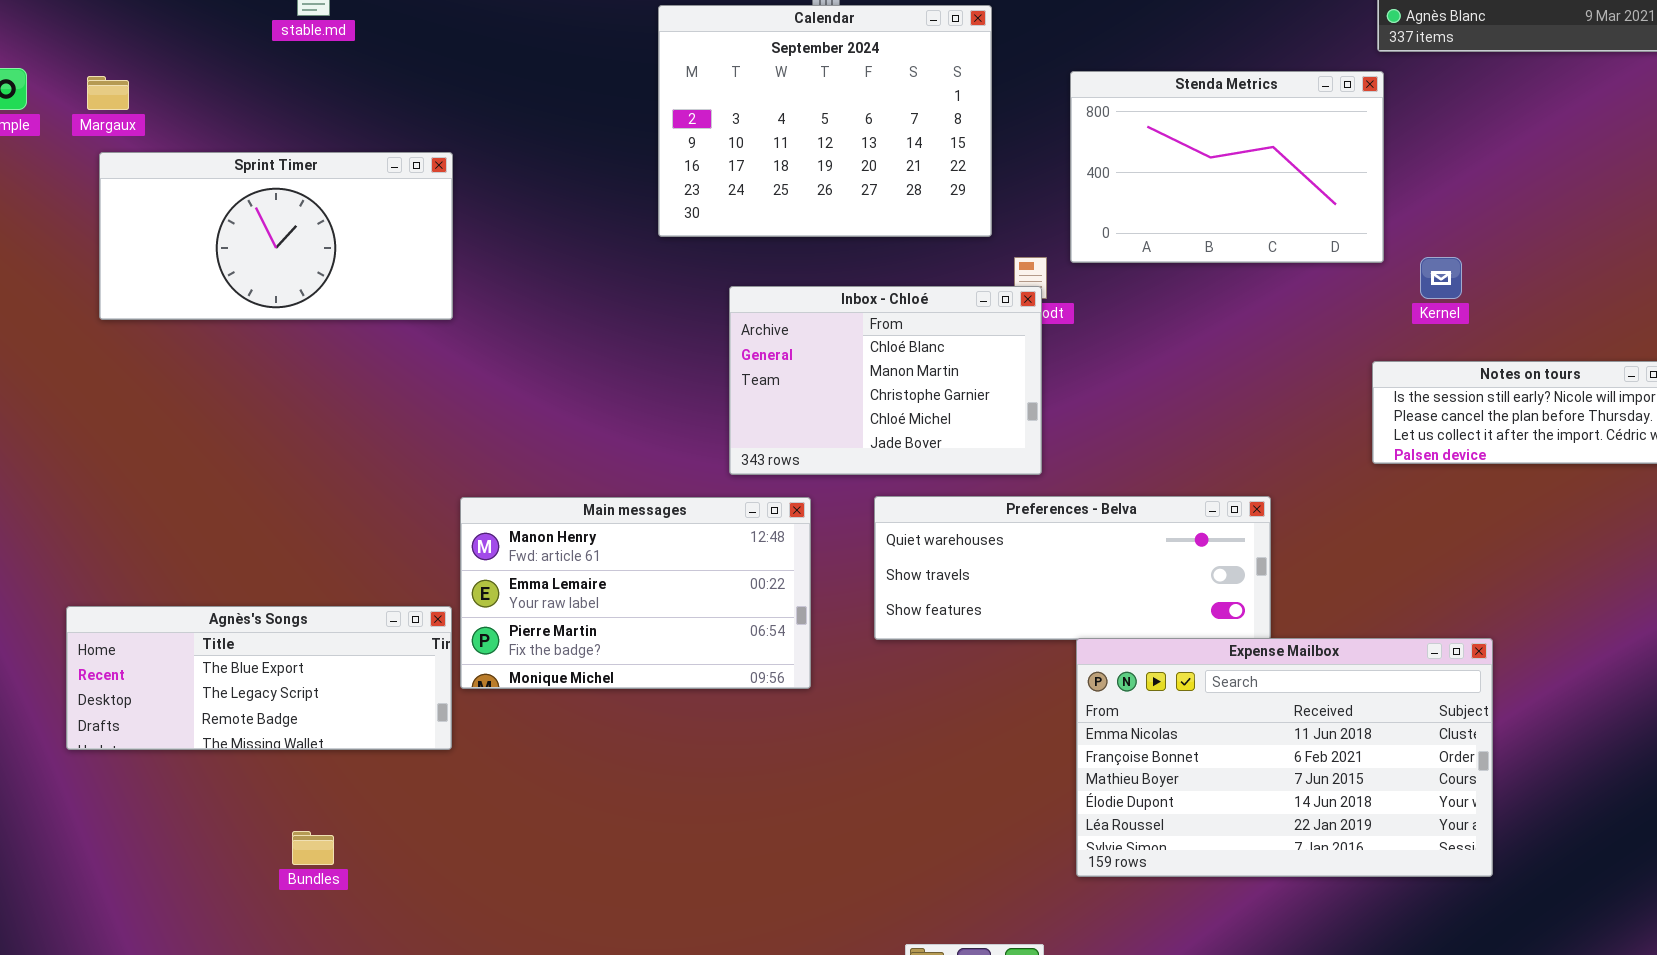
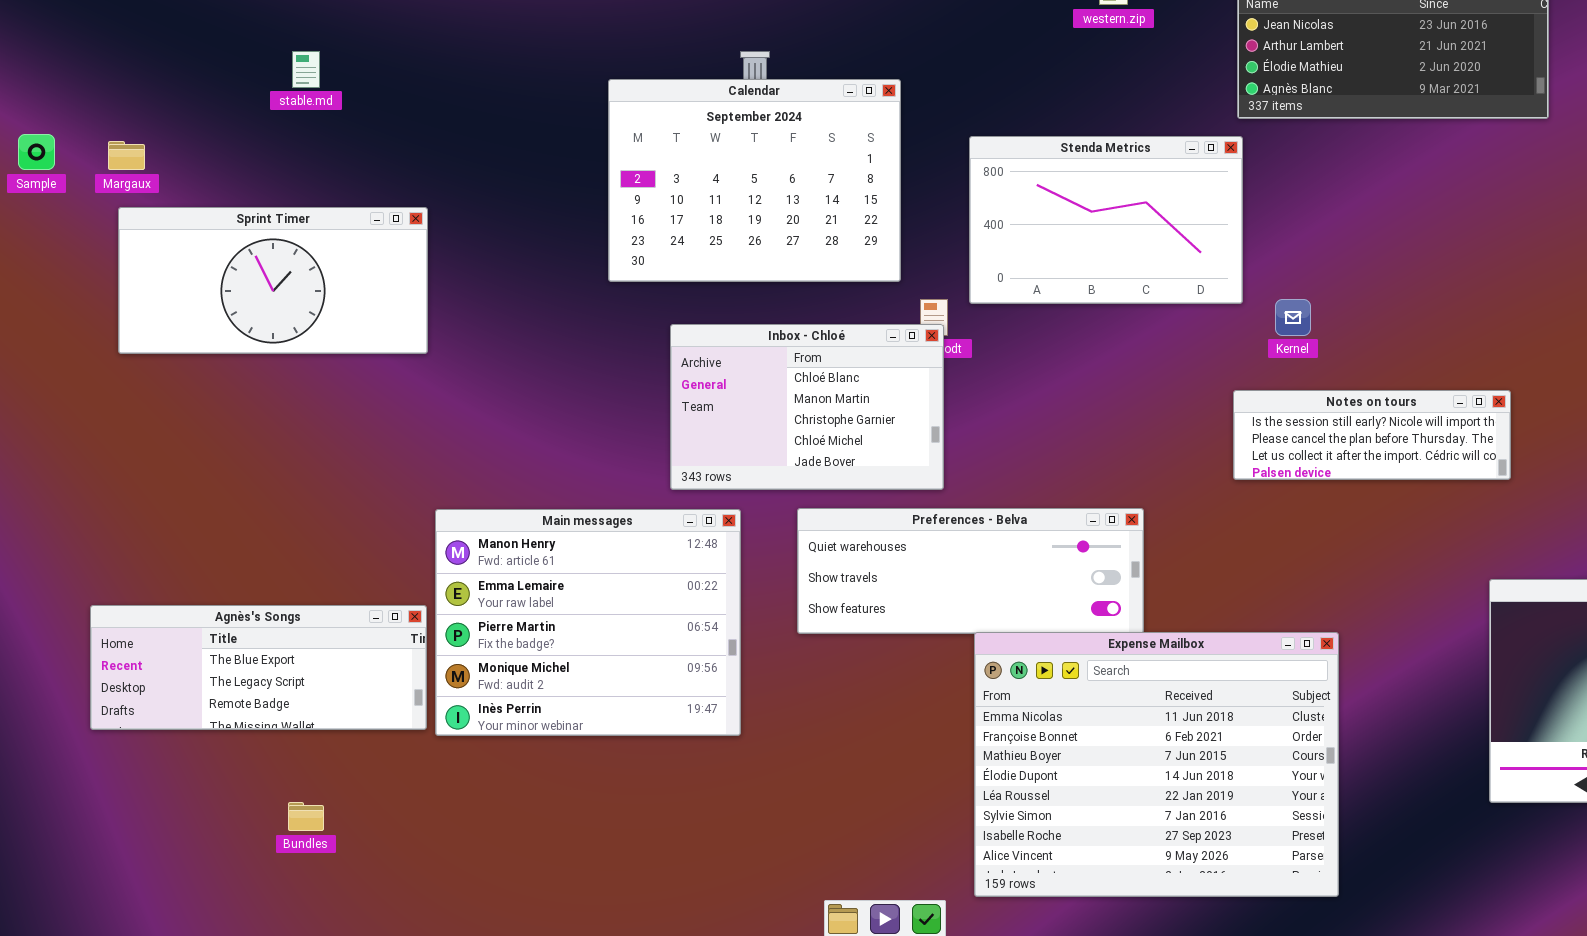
Main messages: [460,497,811,689] -> [435,509,741,736], resized
Expense Mailbox: [1076,638,1493,877] -> [974,632,1339,897], resized

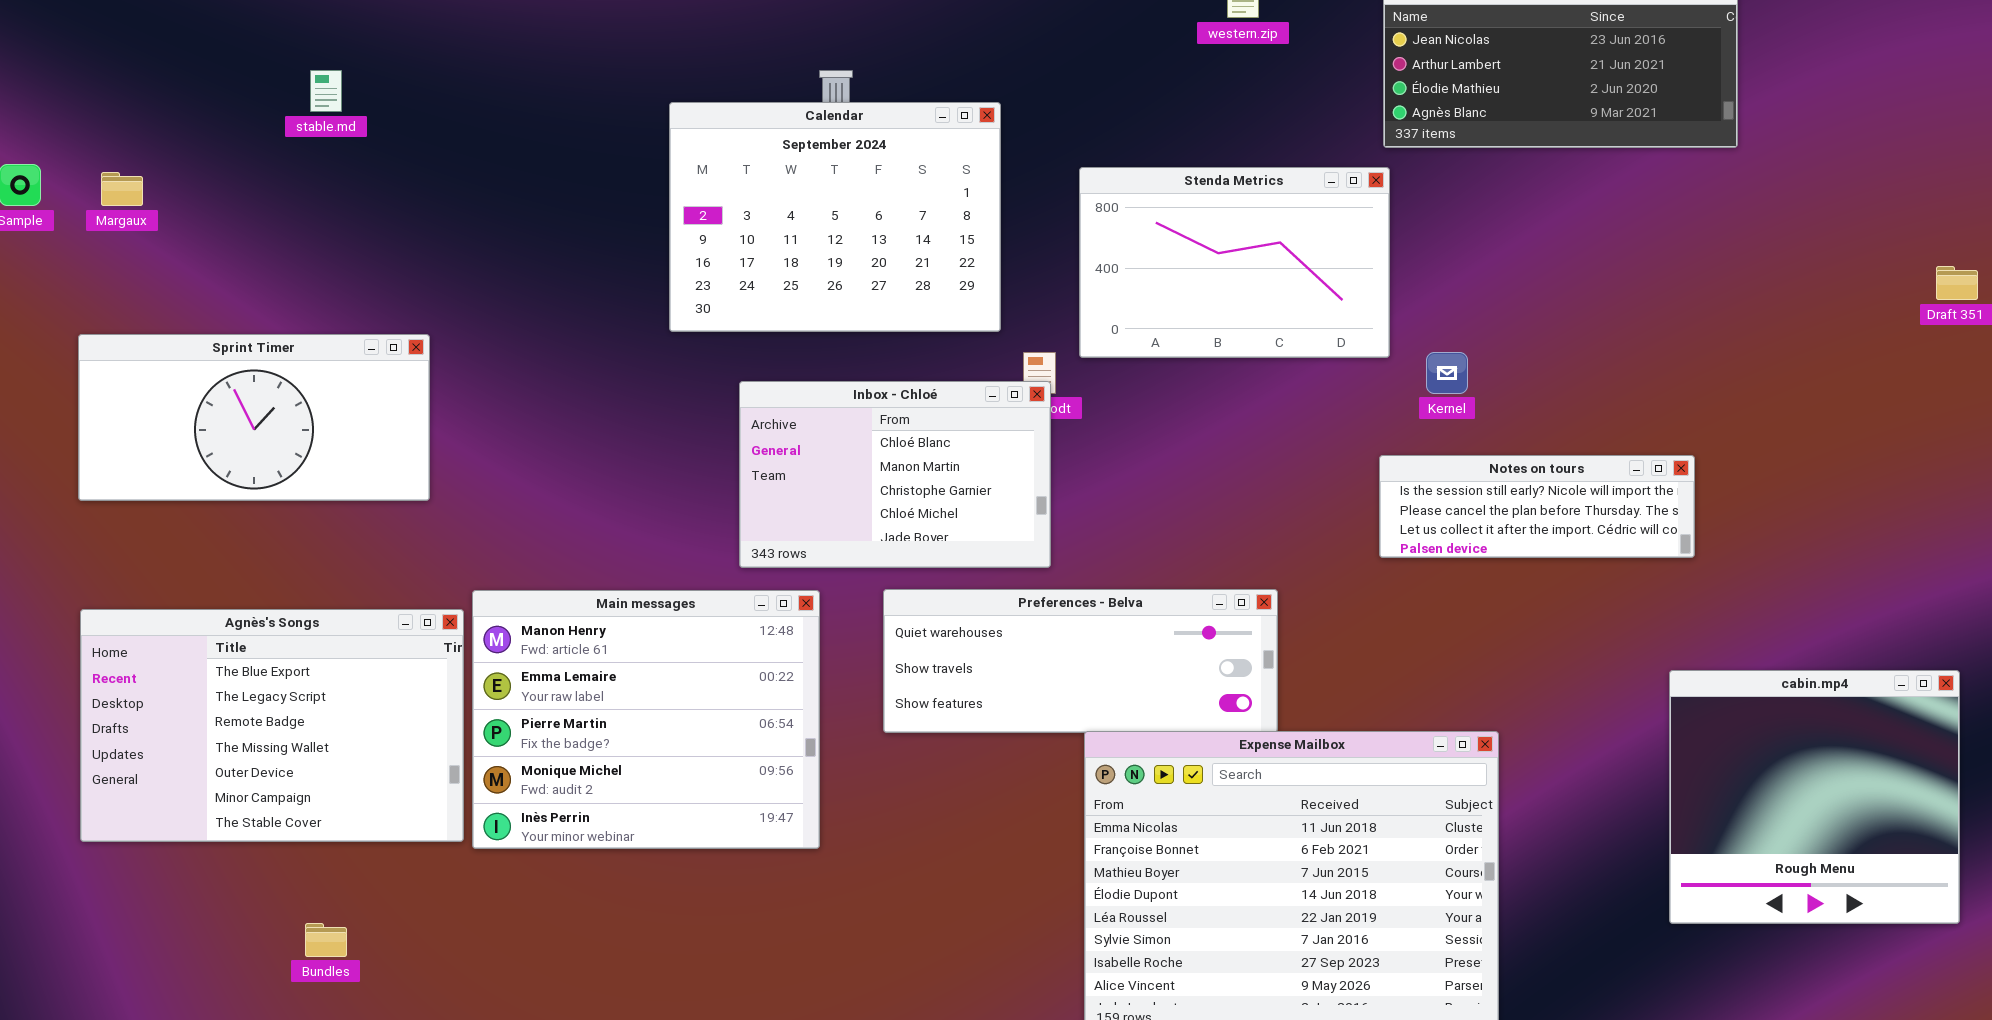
Sprint Timer: [118,207,428,354] -> [78,334,430,501], moved
Agnès's Songs: [90,605,427,730] -> [80,609,464,842], resized

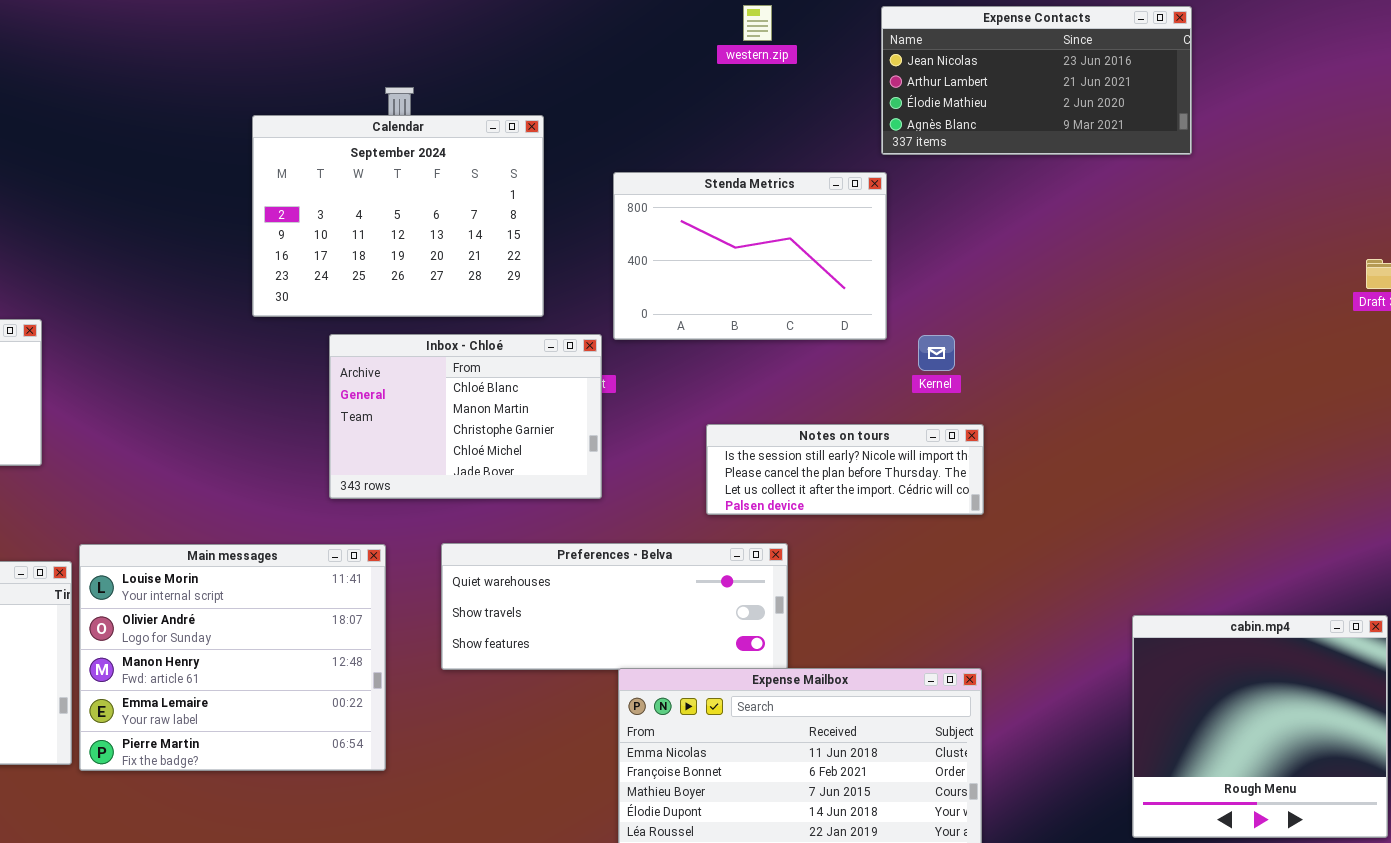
Inbox - Chloé: [739,381,1051,568] -> [329,334,602,499], moved
Notes on tours: [1379,455,1695,558] -> [706,424,984,515], moved
Main messages: [472,590,820,849] -> [79,544,386,771], scrolled up 2 rows

